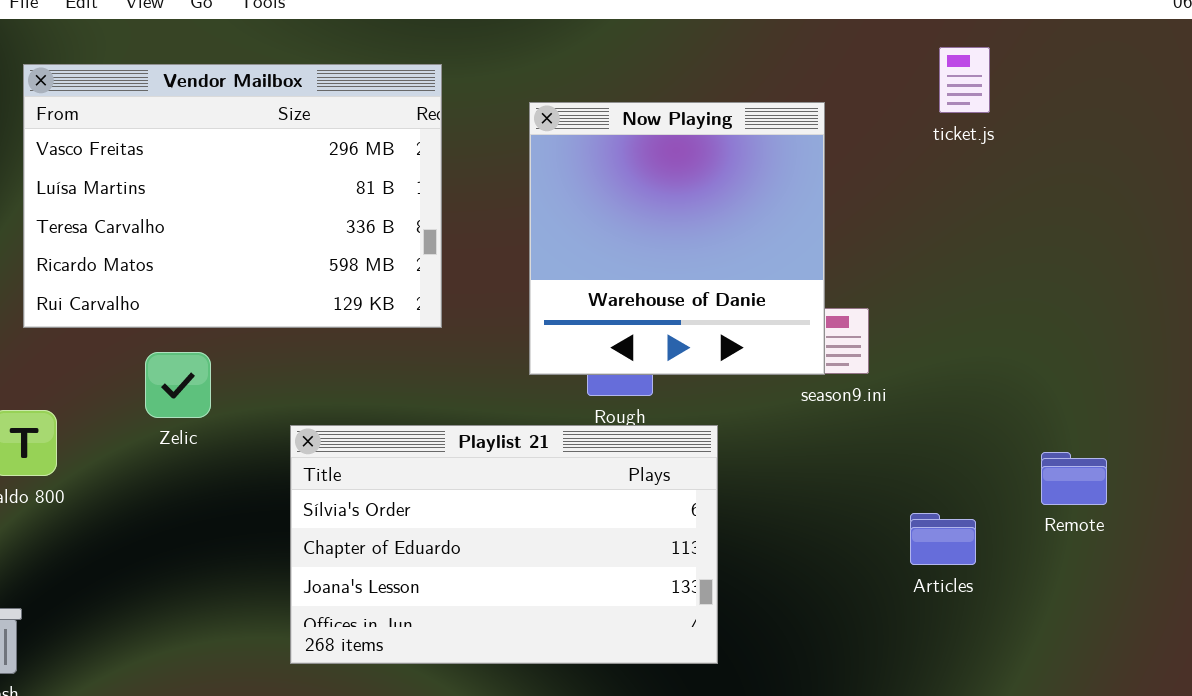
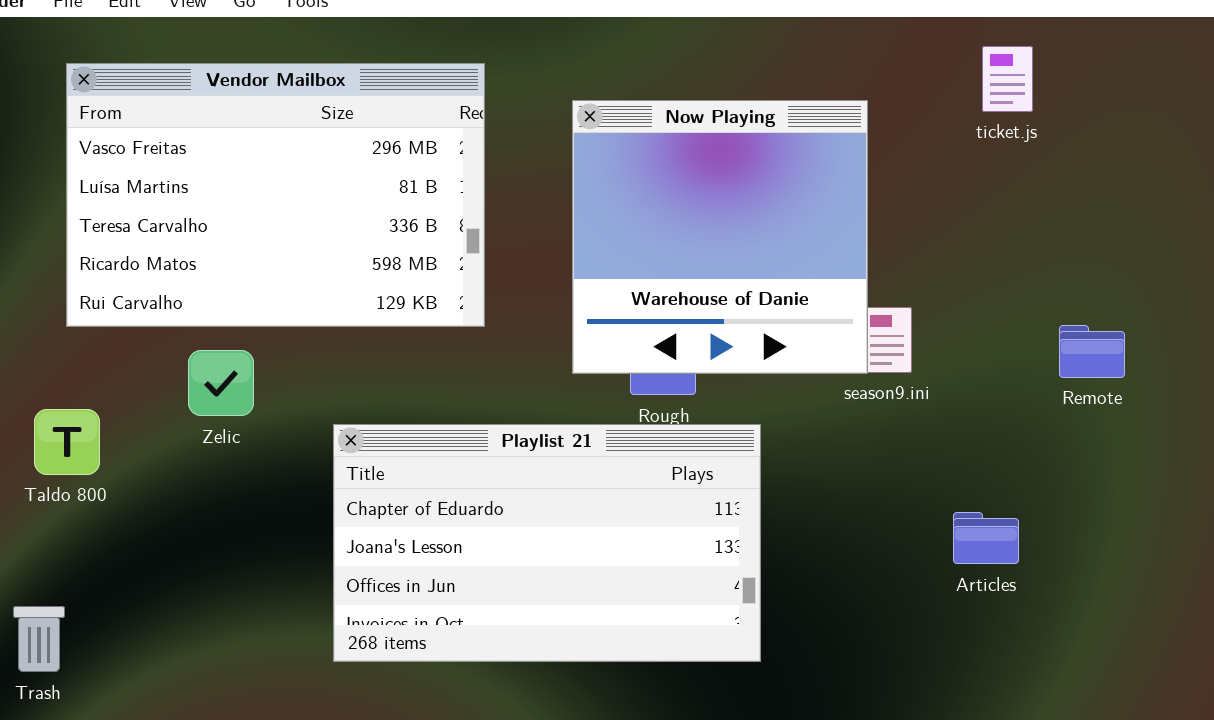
Playlist 21: [290,425,718,664] -> [333,424,761,662], scrolled down 1 row
Remote: [1041,452,1107,505] -> [1059,325,1125,378], moved

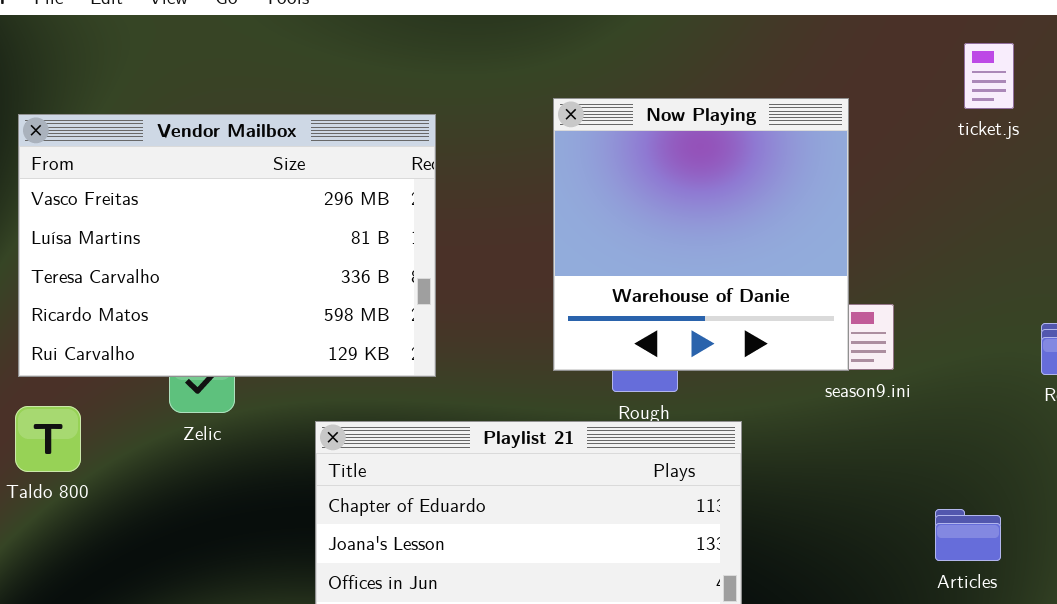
Vendor Mailbox: [66,63,485,327] -> [18,114,436,377], moved

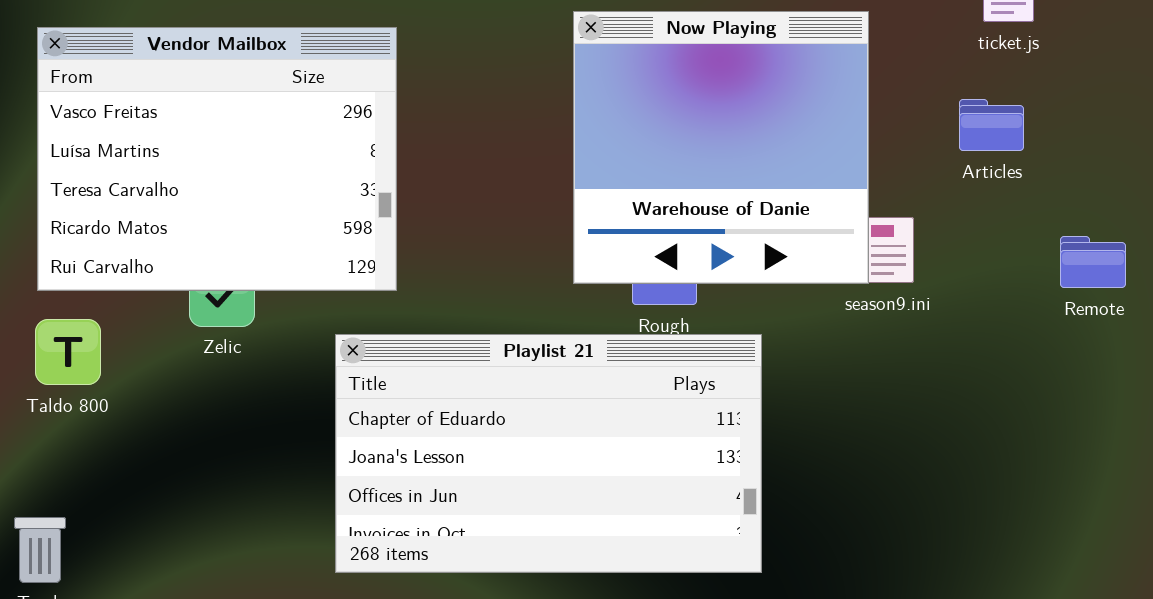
Vendor Mailbox: [18,114,436,377] -> [37,27,397,291], resized
Articles: [935,509,1001,561] -> [959,99,1024,151], moved

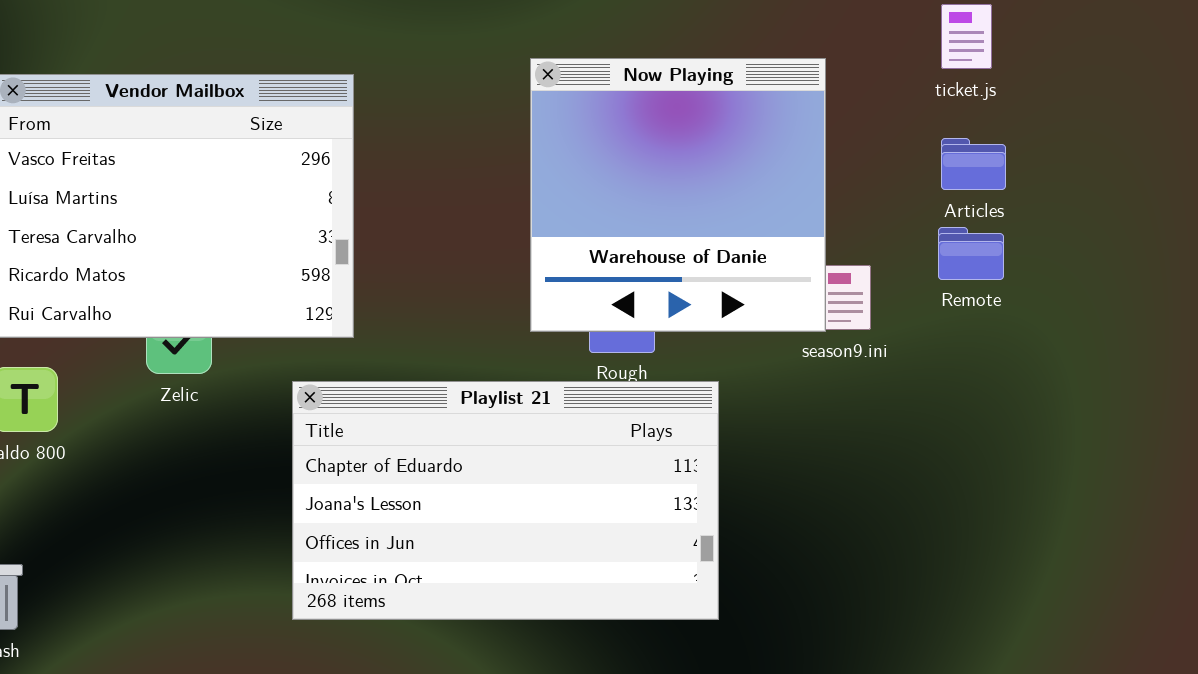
Articles: [959,99,1024,151] -> [941,138,1006,190], moved
Remote: [1060,236,1126,288] -> [938,227,1004,280], moved

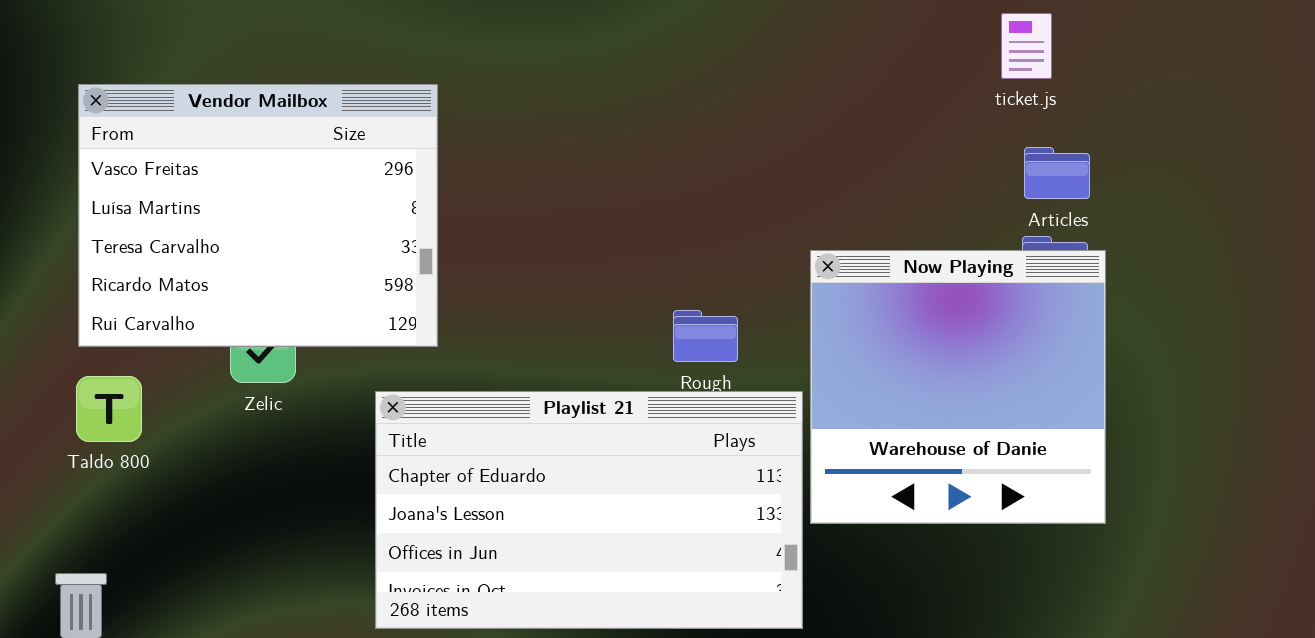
ticket.js: [941,4,992,69] -> [1001,13,1052,79], moved
Now Playing: [530,58,826,332] -> [810,250,1106,524], moved

